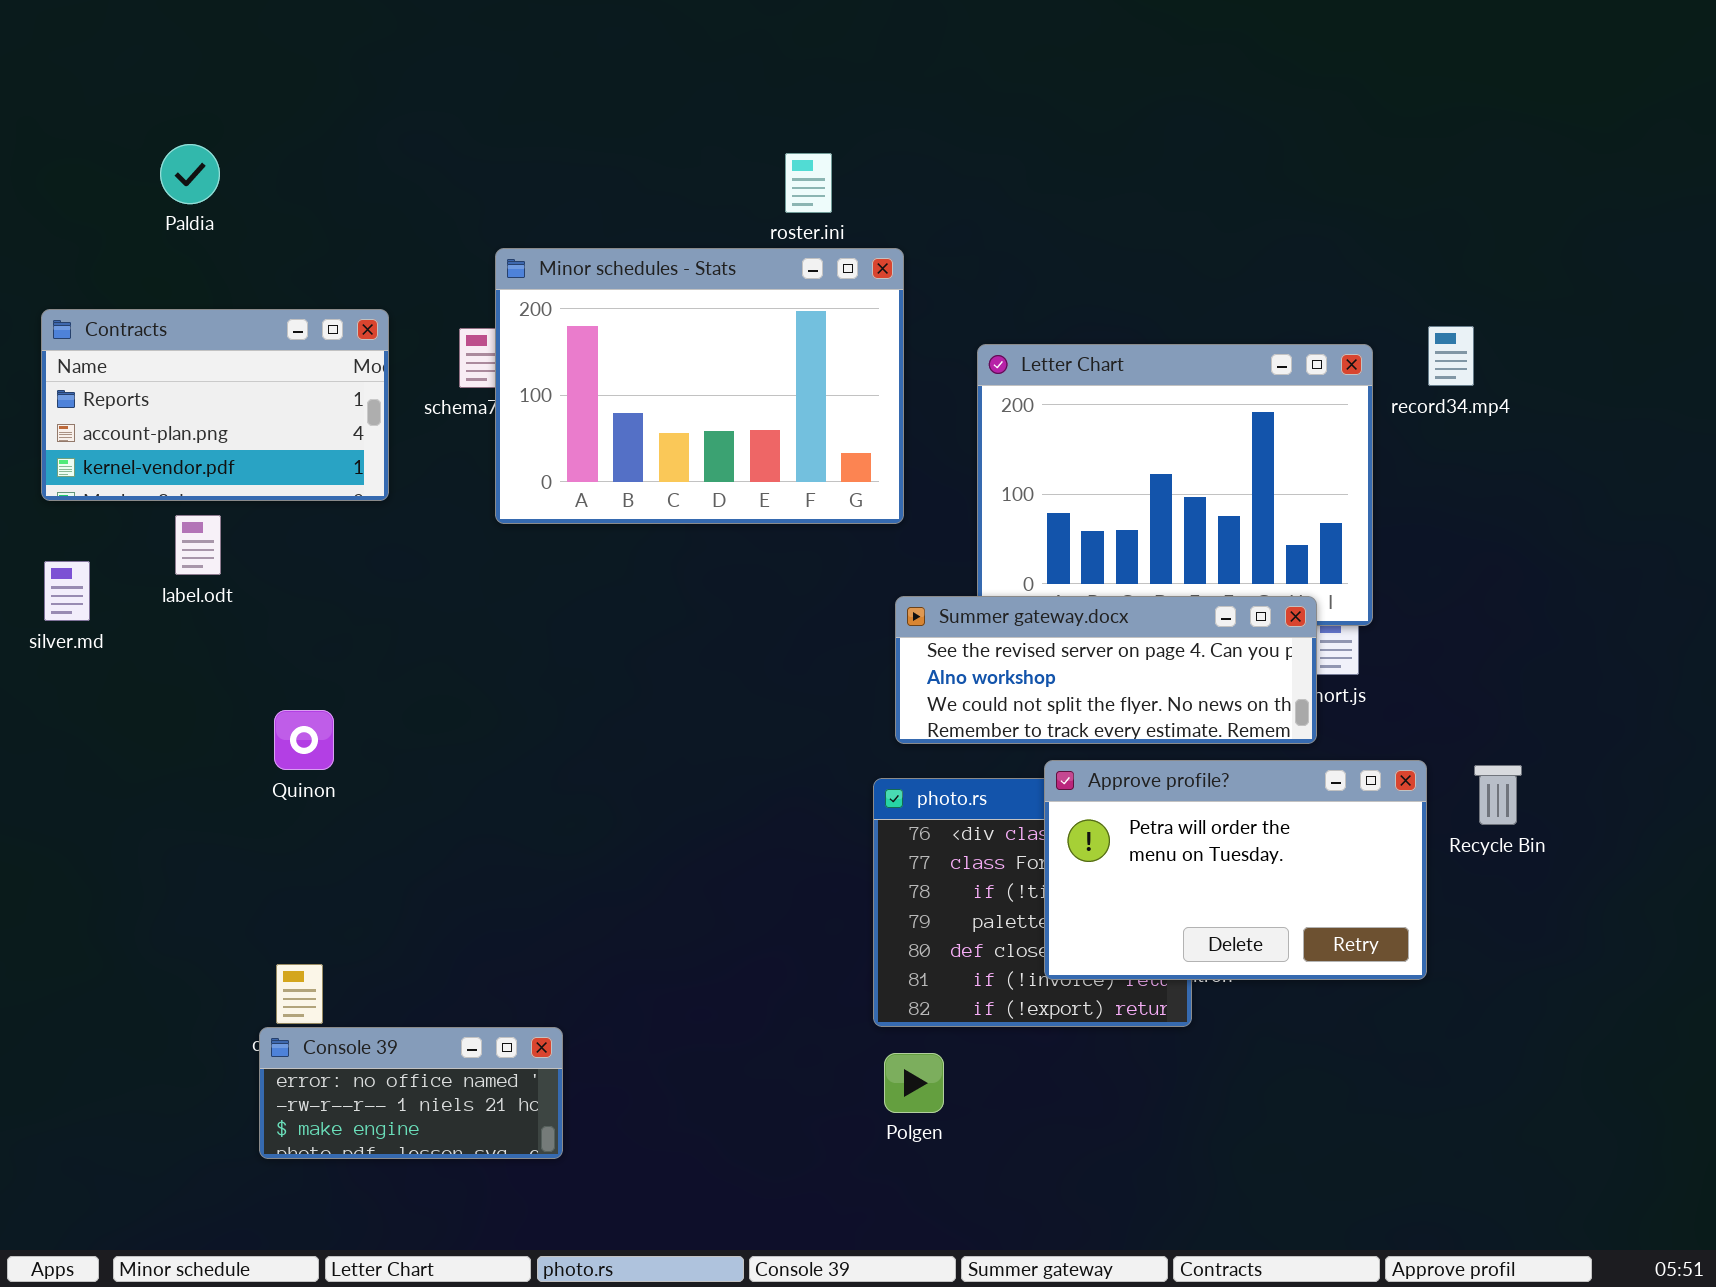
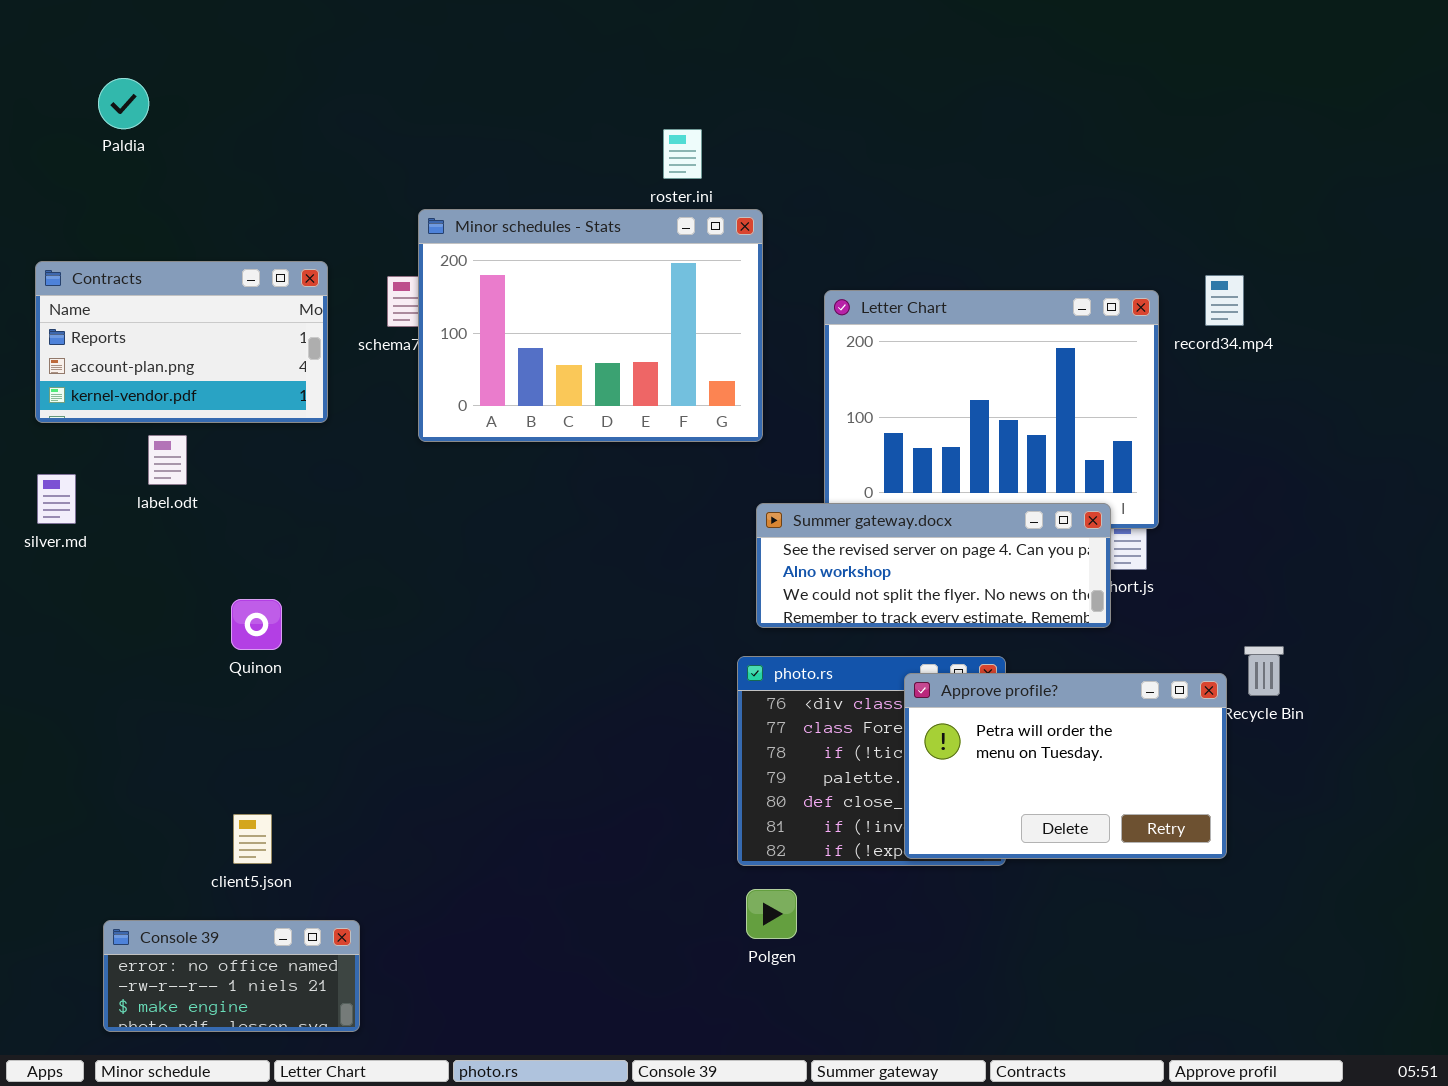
Paldia: [160,144,220,204] -> [98,78,149,129], moved
Approve profile?: [1044,760,1427,980] -> [904,673,1227,859], moved
Console 39: [259,1027,563,1159] -> [103,920,360,1032], moved

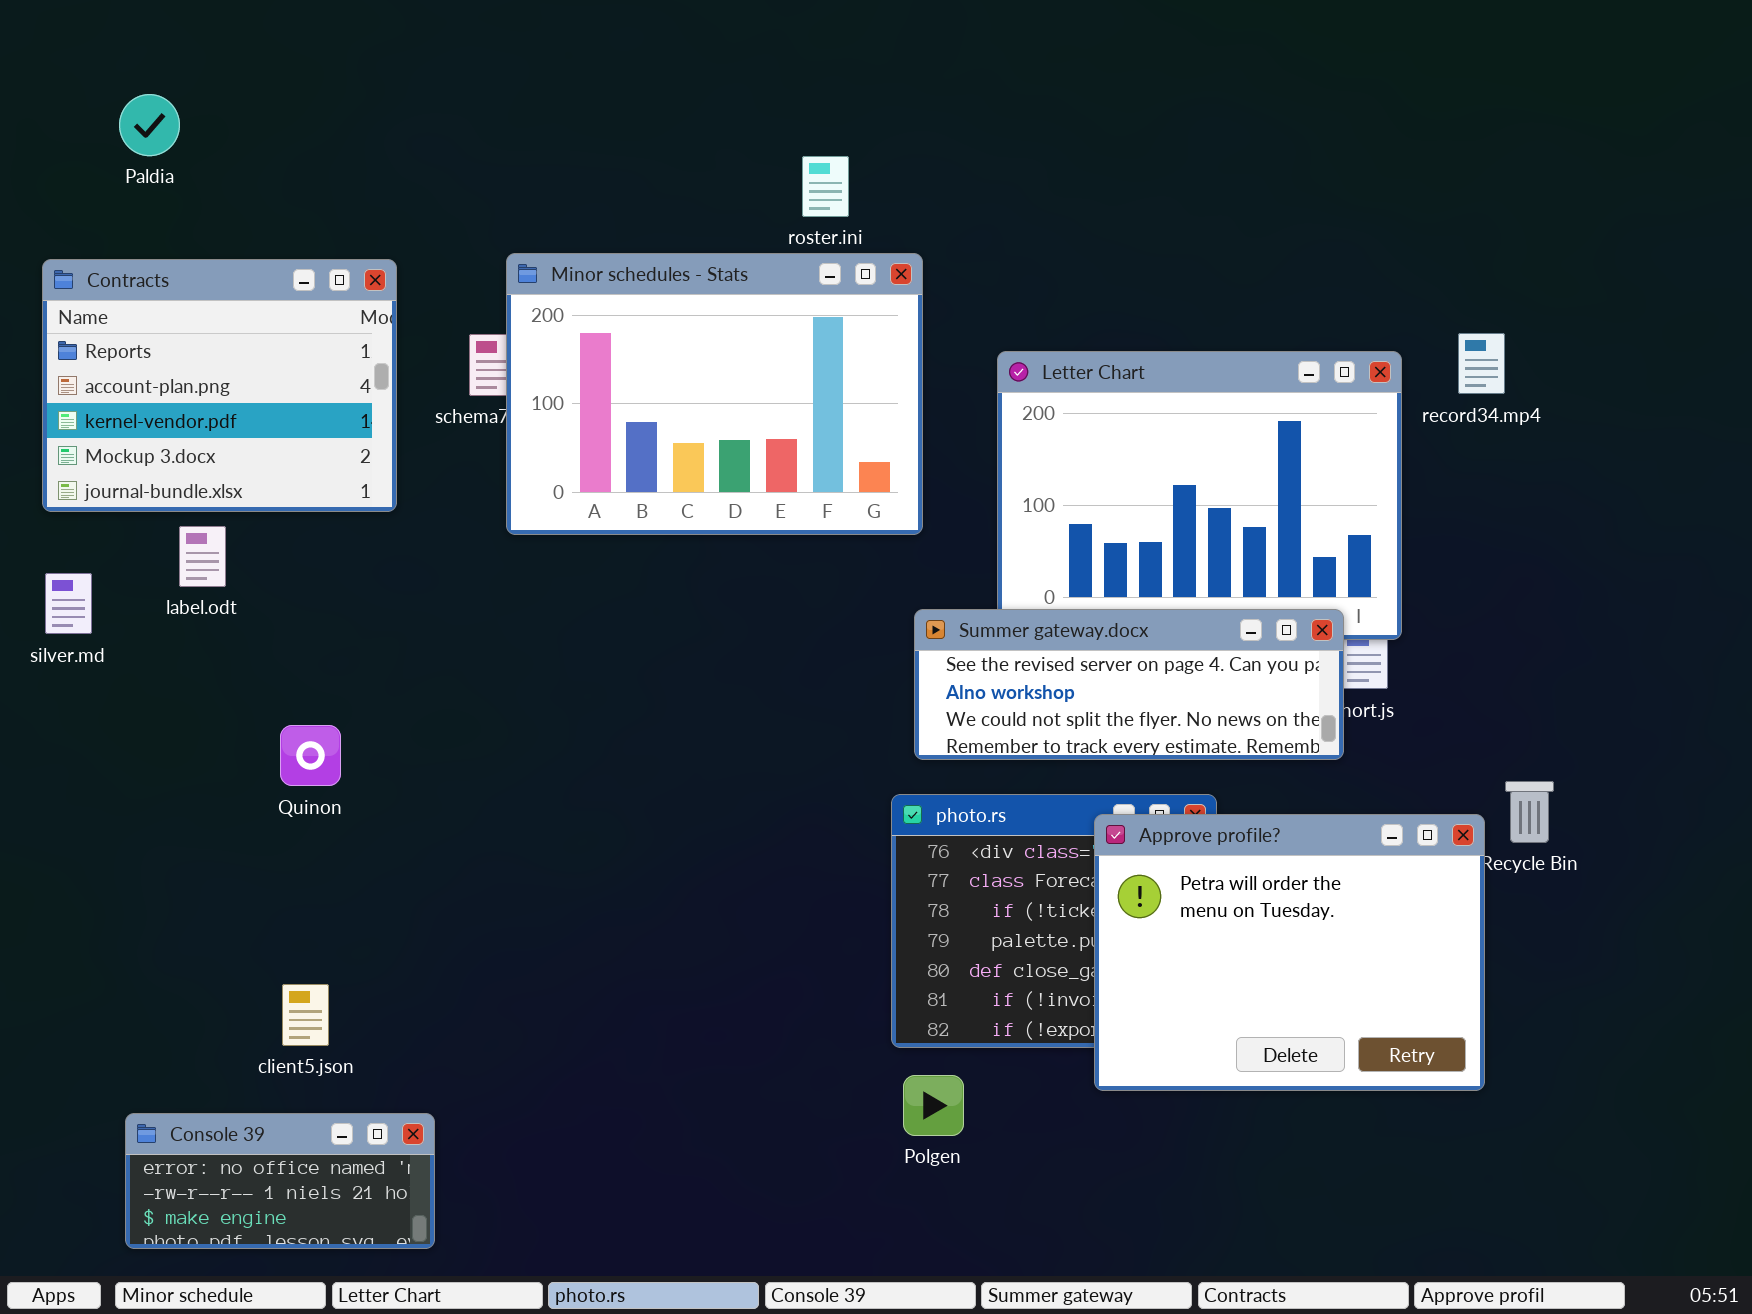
Contracts: [35,261,328,423] -> [42,259,397,512], resized
Approve profile?: [904,673,1227,859] -> [1094,814,1485,1091], resized

